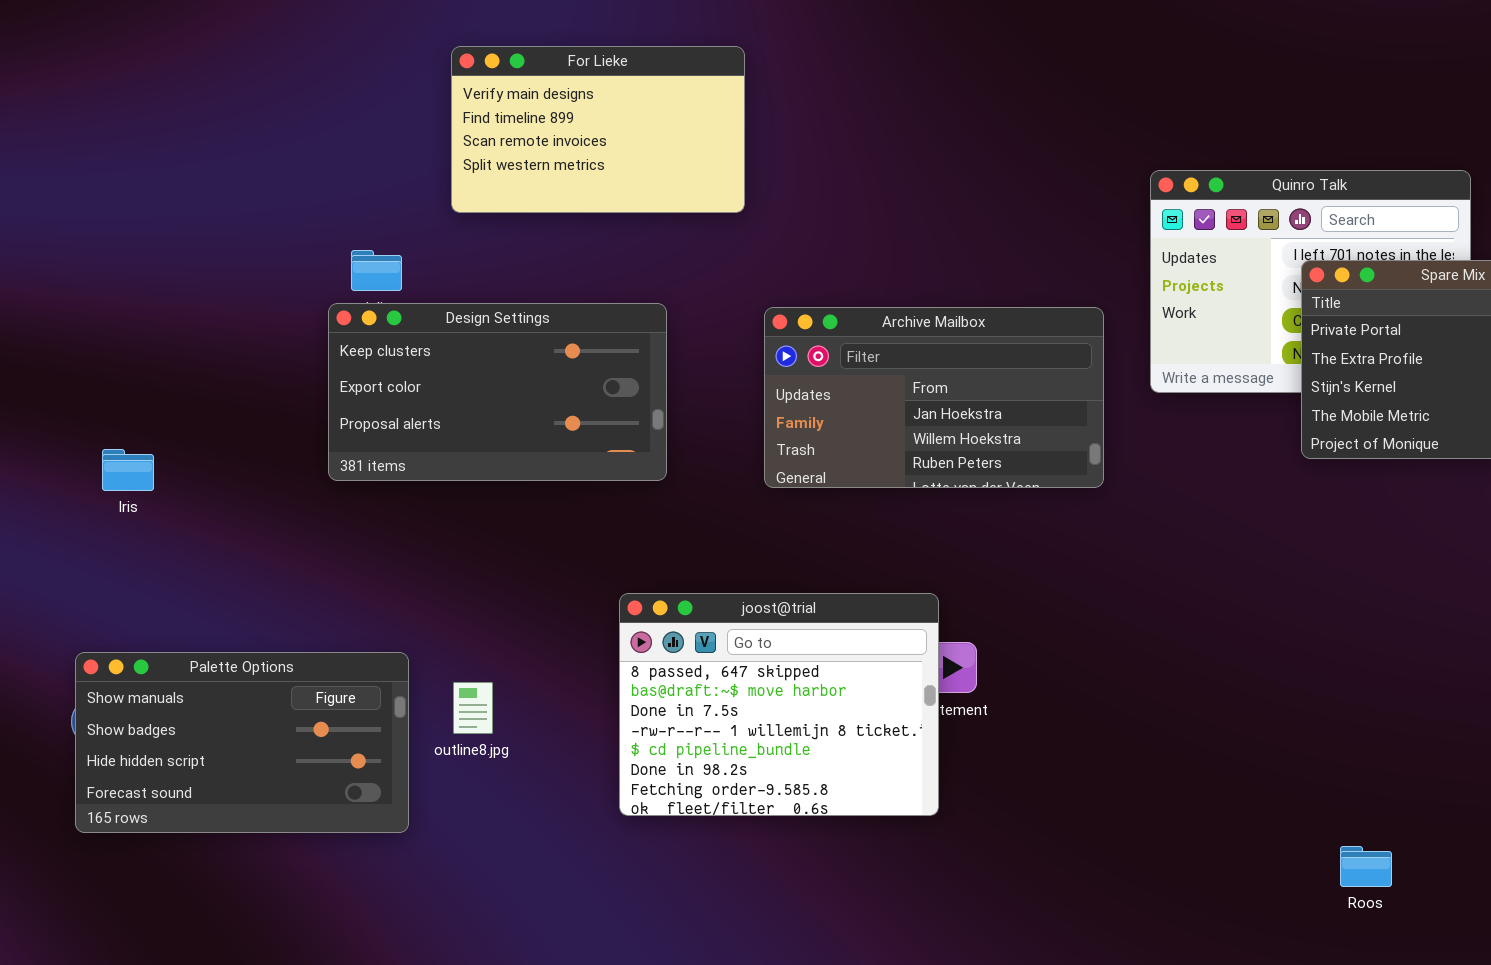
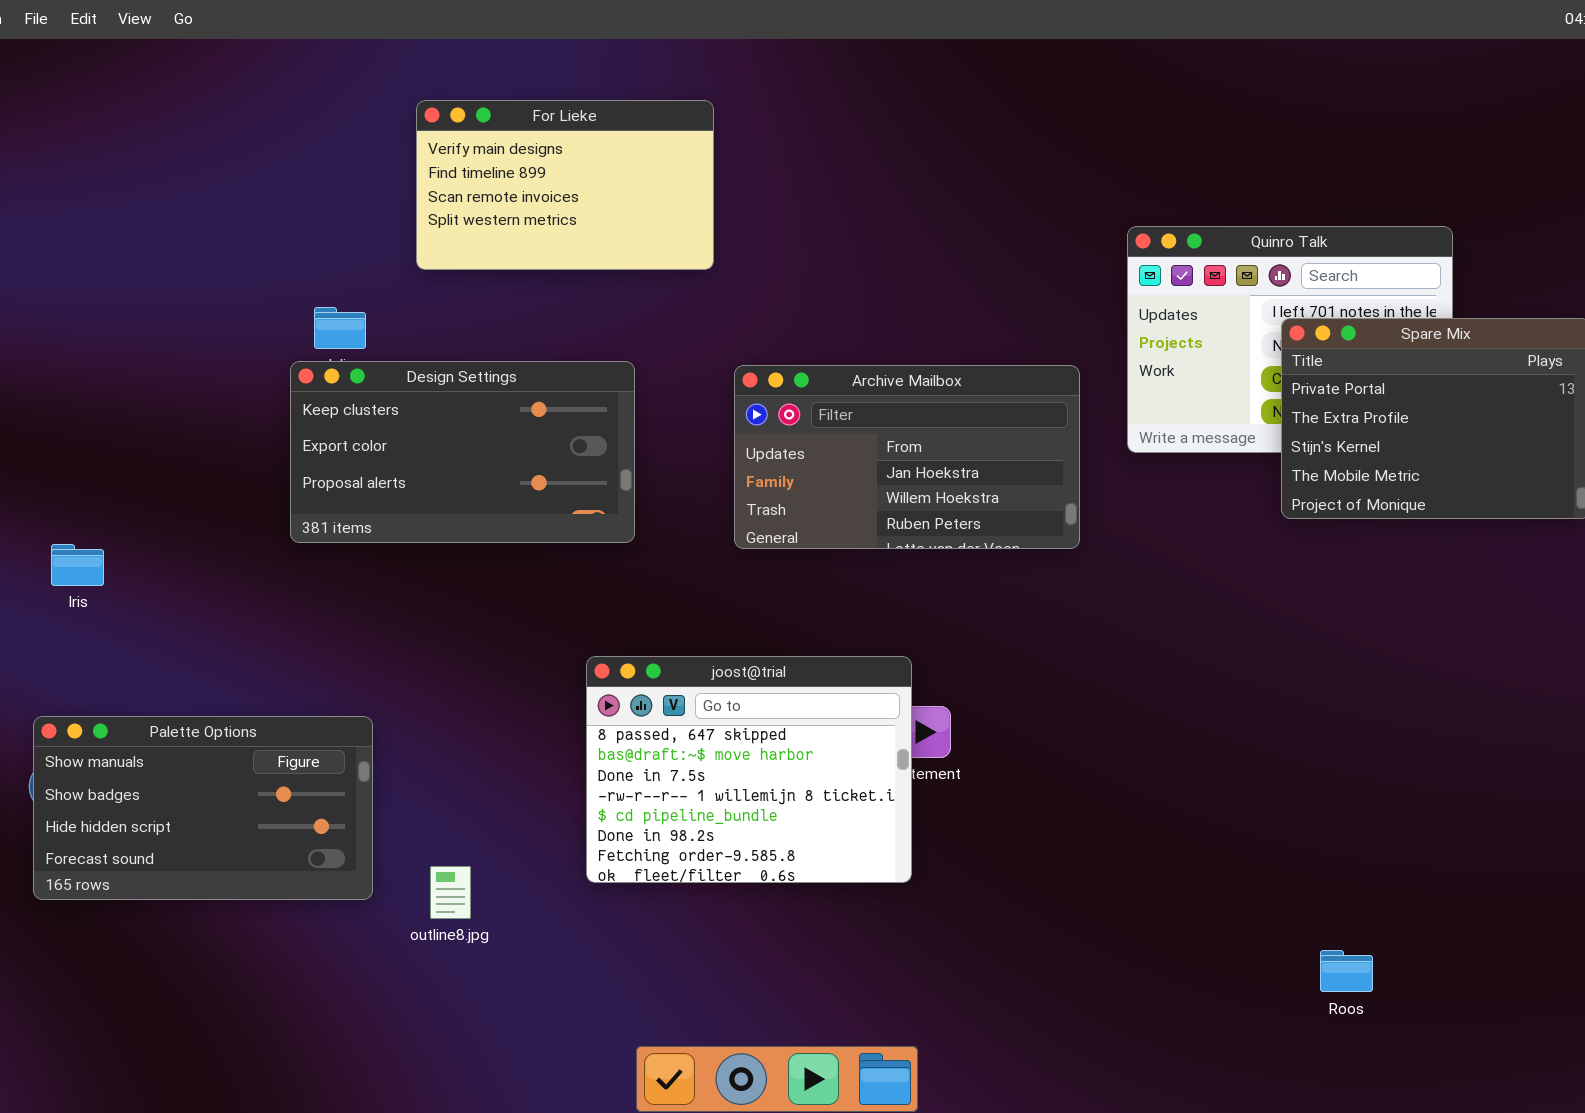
Iris: [102,449,154,491] -> [51,544,104,586], moved
outline8.jpg: [453,682,493,734] -> [430,866,471,919], moved
Roos: [1340,846,1392,887] -> [1320,950,1373,992], moved

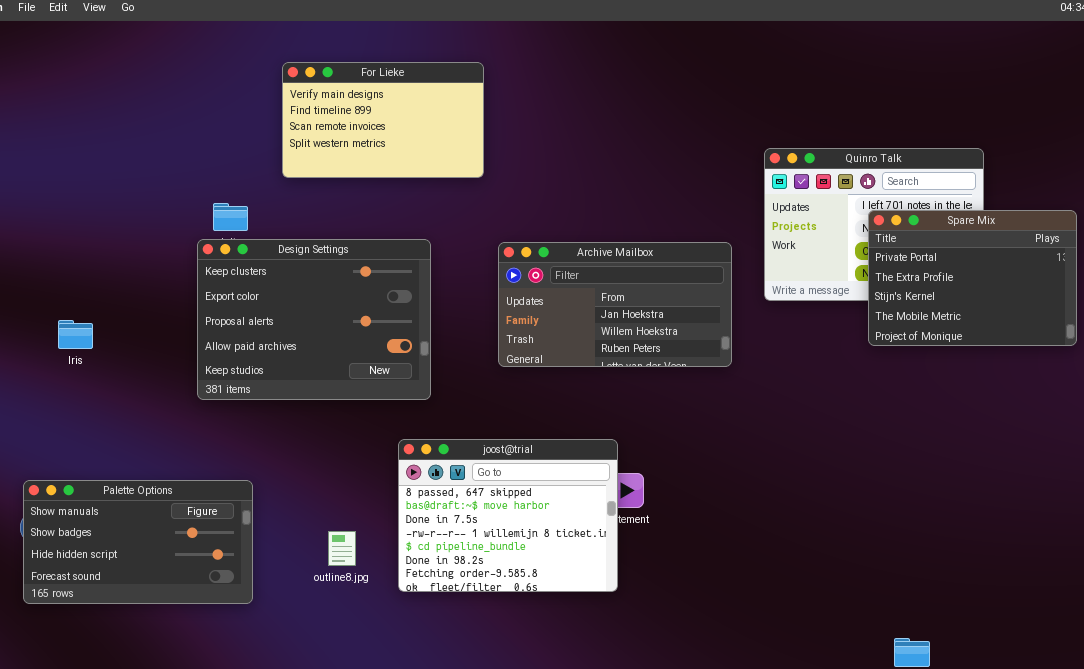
Design Settings: [290,361,635,543] -> [197,239,431,400], resized
Iris: [51,544,104,586] -> [58,320,93,349], moved
outline8.jpg: [430,866,471,919] -> [328,531,356,566], moved

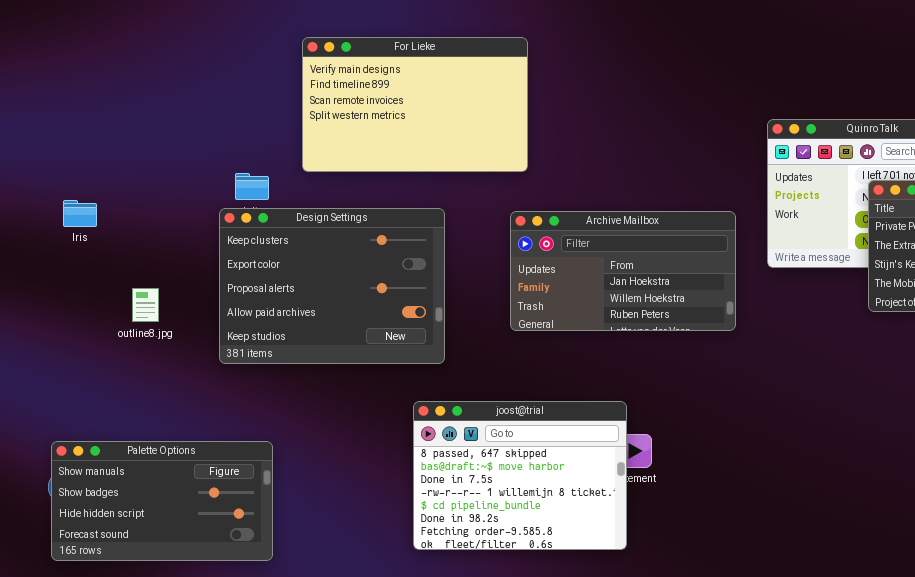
For Lieke: [282,62,484,178] -> [302,37,528,172], resized
Iris: [58,320,93,349] -> [63,200,97,227], moved
outline8.jpg: [328,531,356,566] -> [132,288,159,322], moved

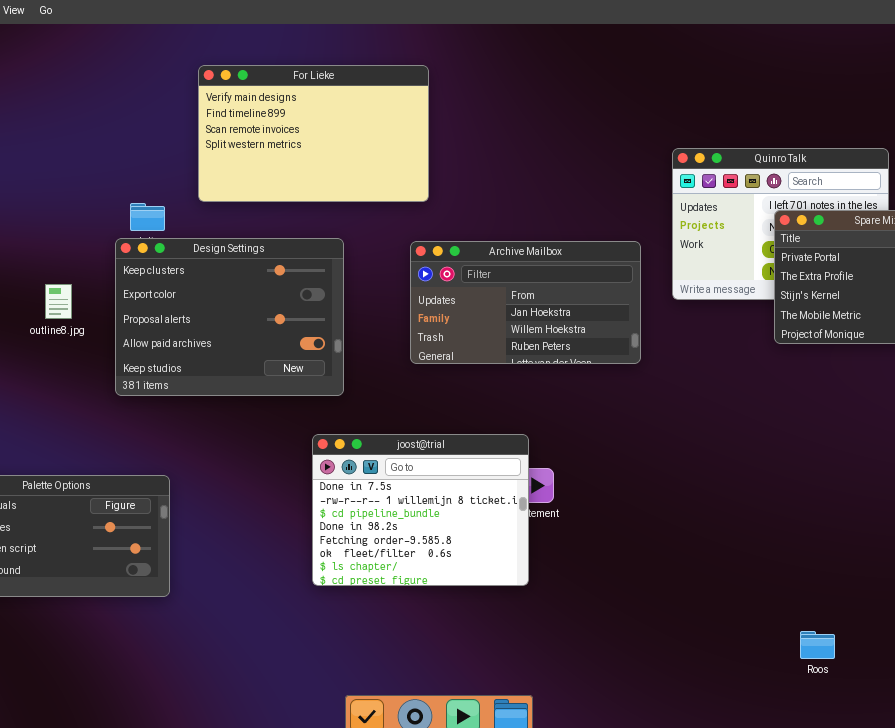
outline8.jpg: [132,288,159,322] -> [45,284,72,319], moved
joost@trial: [413,401,627,550] -> [312,434,529,586], scrolled down 2 rows

